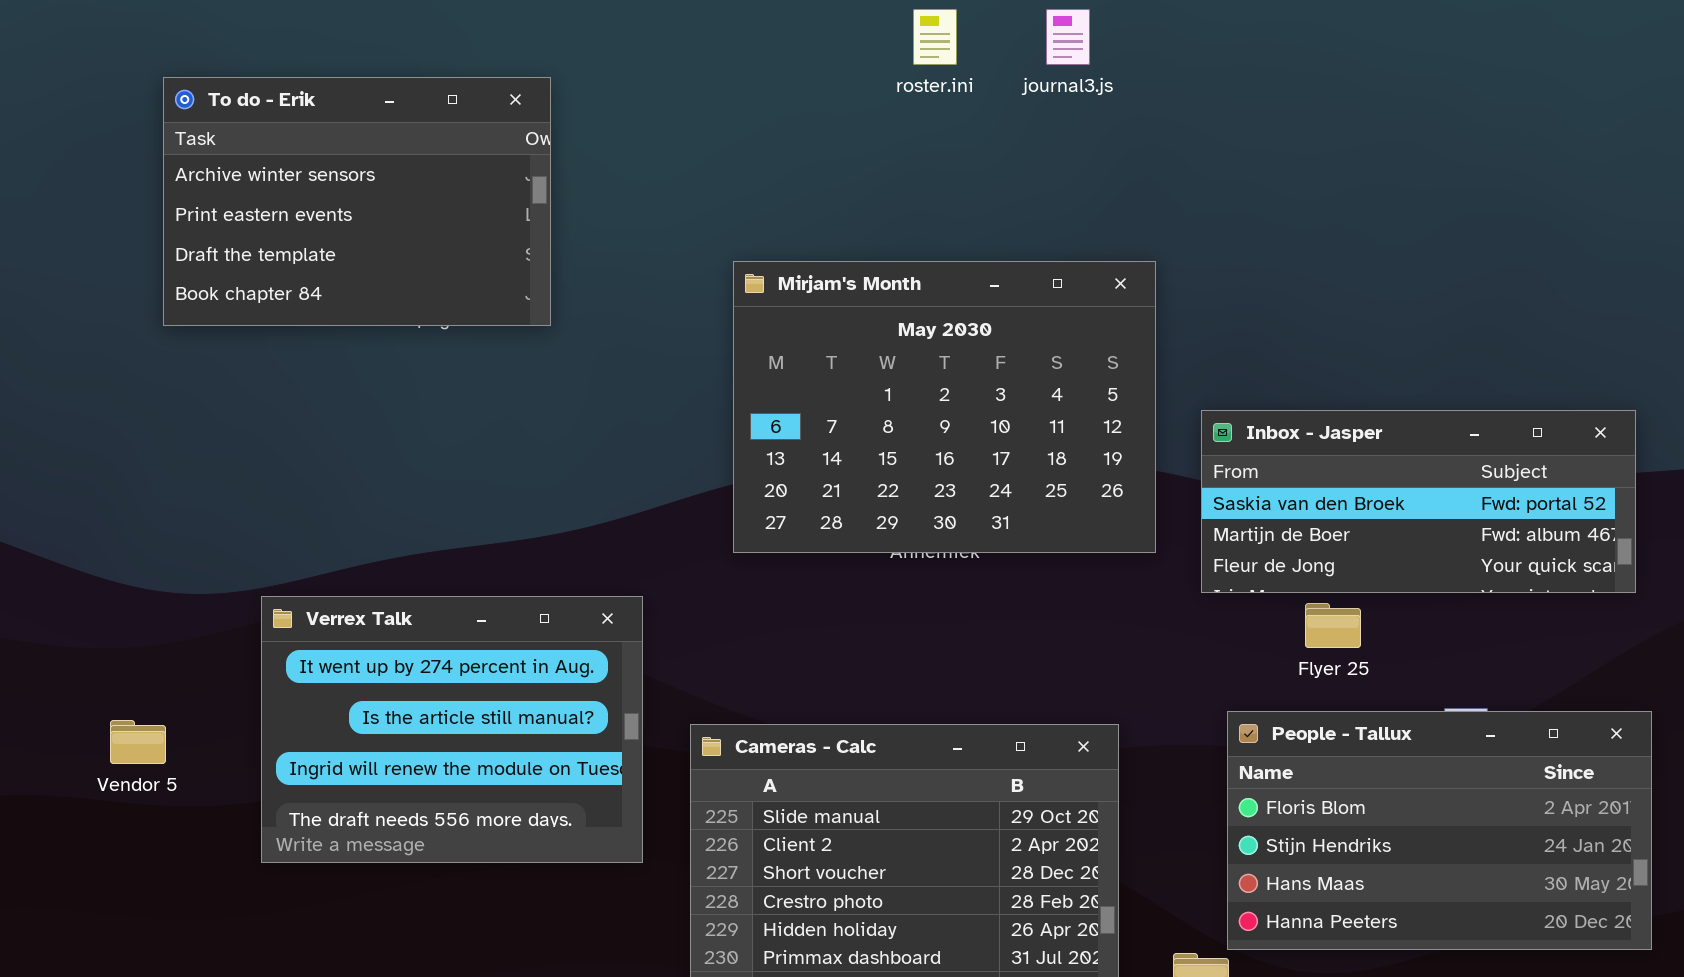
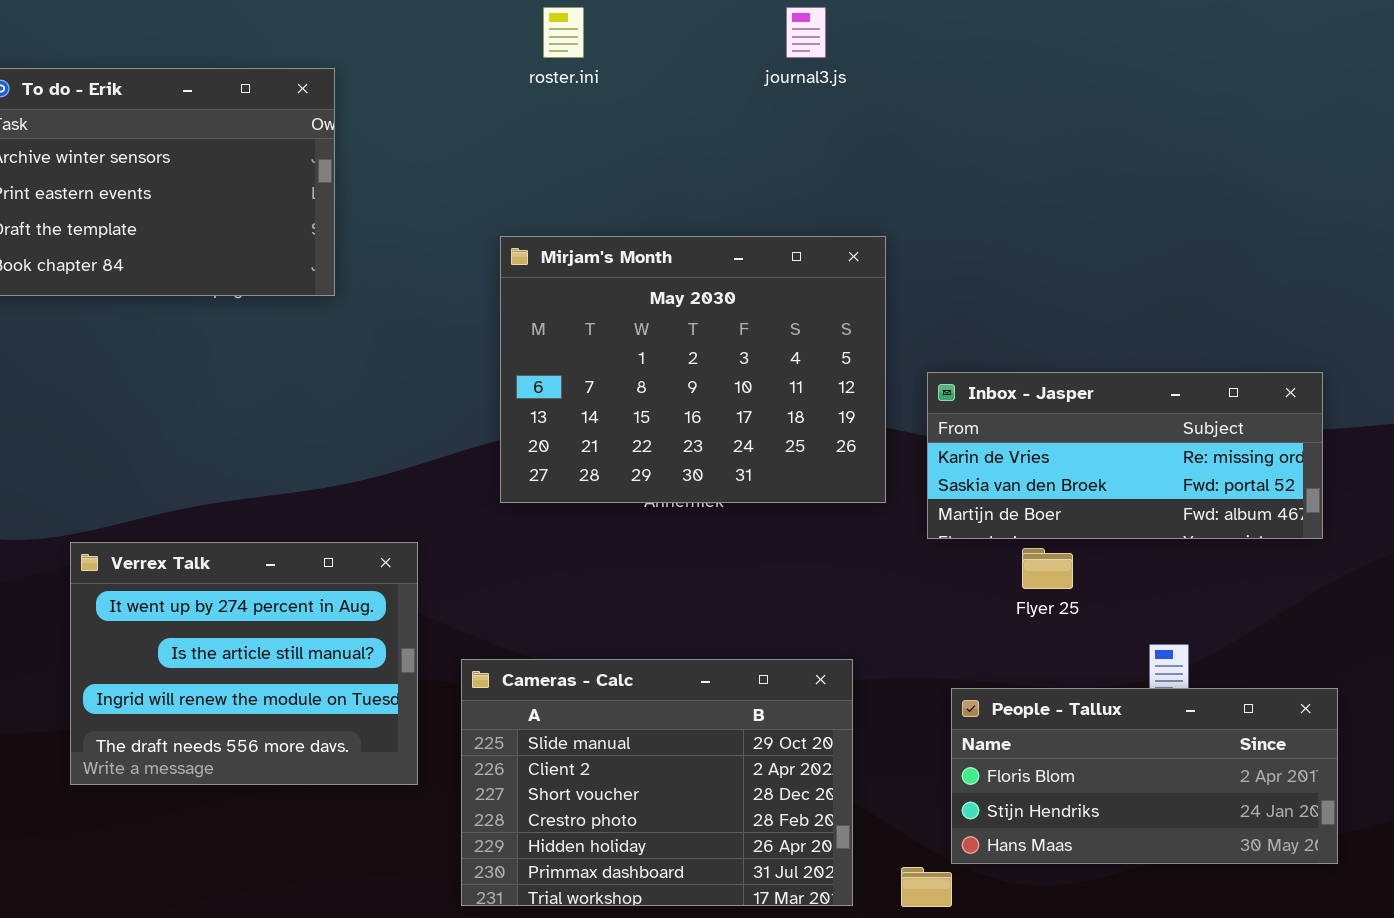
roster.ini: [913,9,957,65] -> [543,7,584,58], moved
Inbox - Jasper: [1201,410,1636,593] -> [927,372,1323,539], scrolled up 1 row
People - Tallux: [1227,711,1652,950] -> [951,688,1338,864], resized

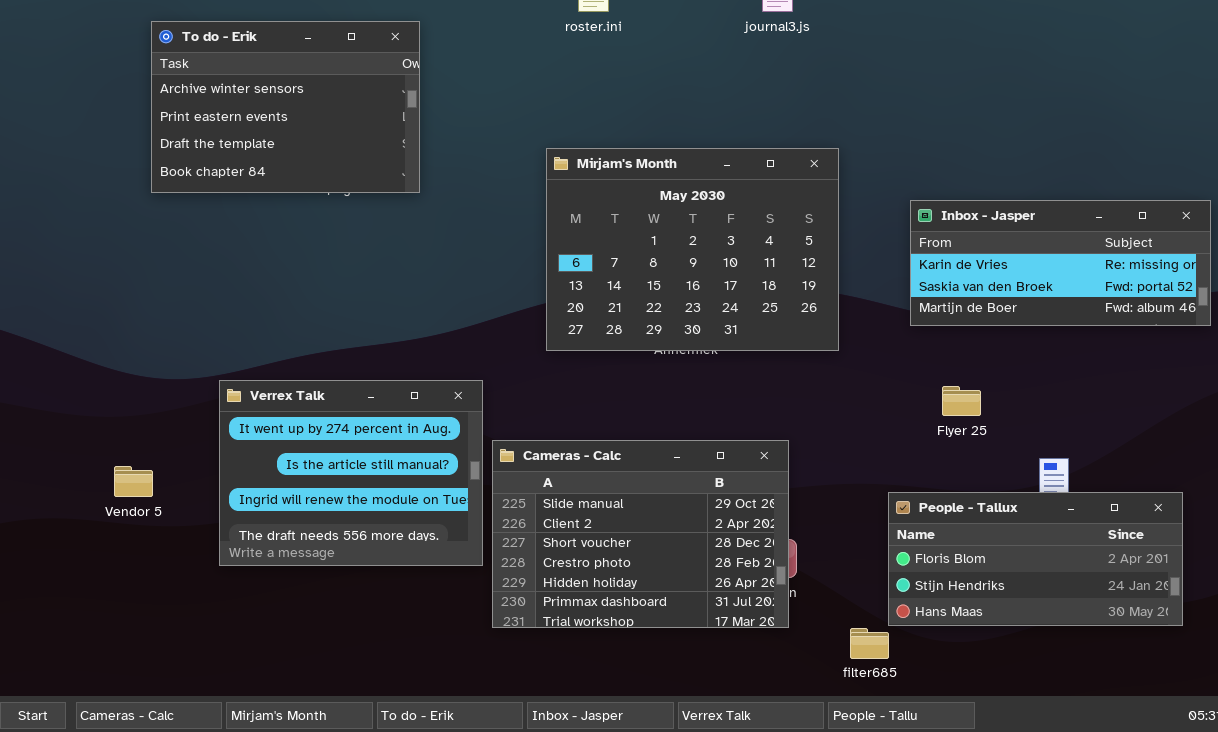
Inbox - Jasper: [927,372,1323,539] -> [910,200,1211,326], moved
Cameras - Calc: [461,659,853,906] -> [492,440,789,628], moved

